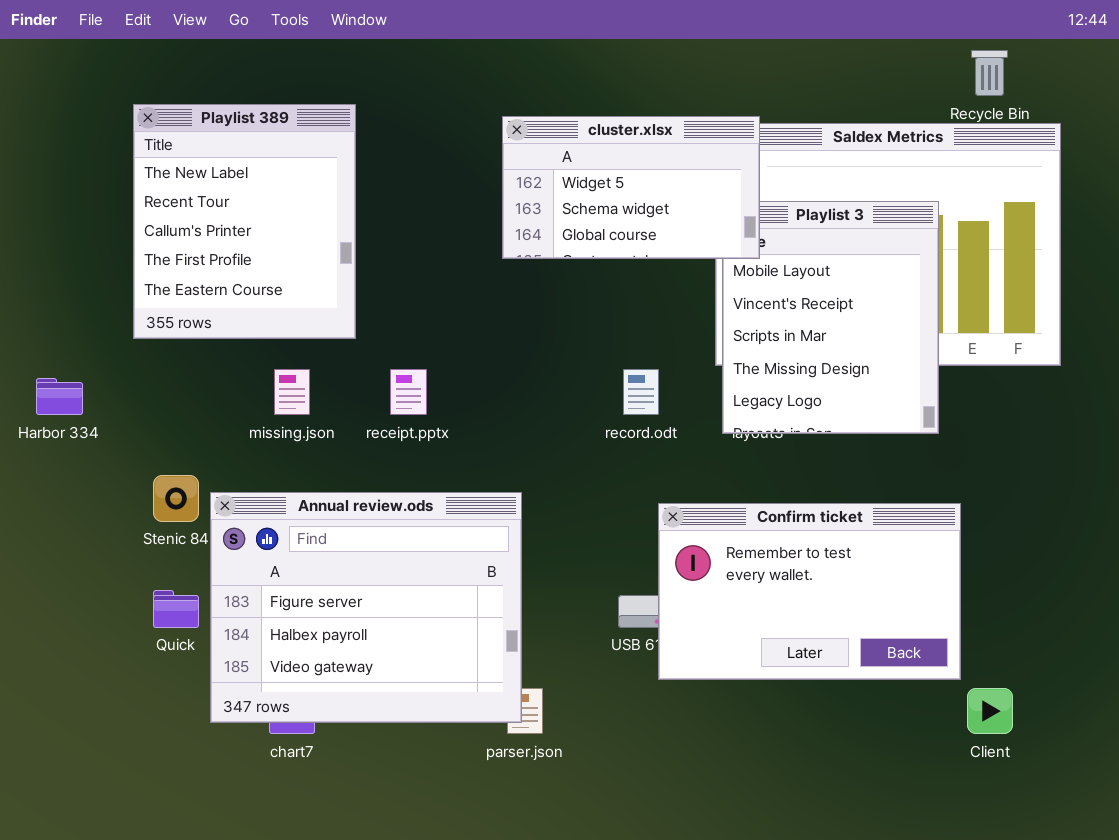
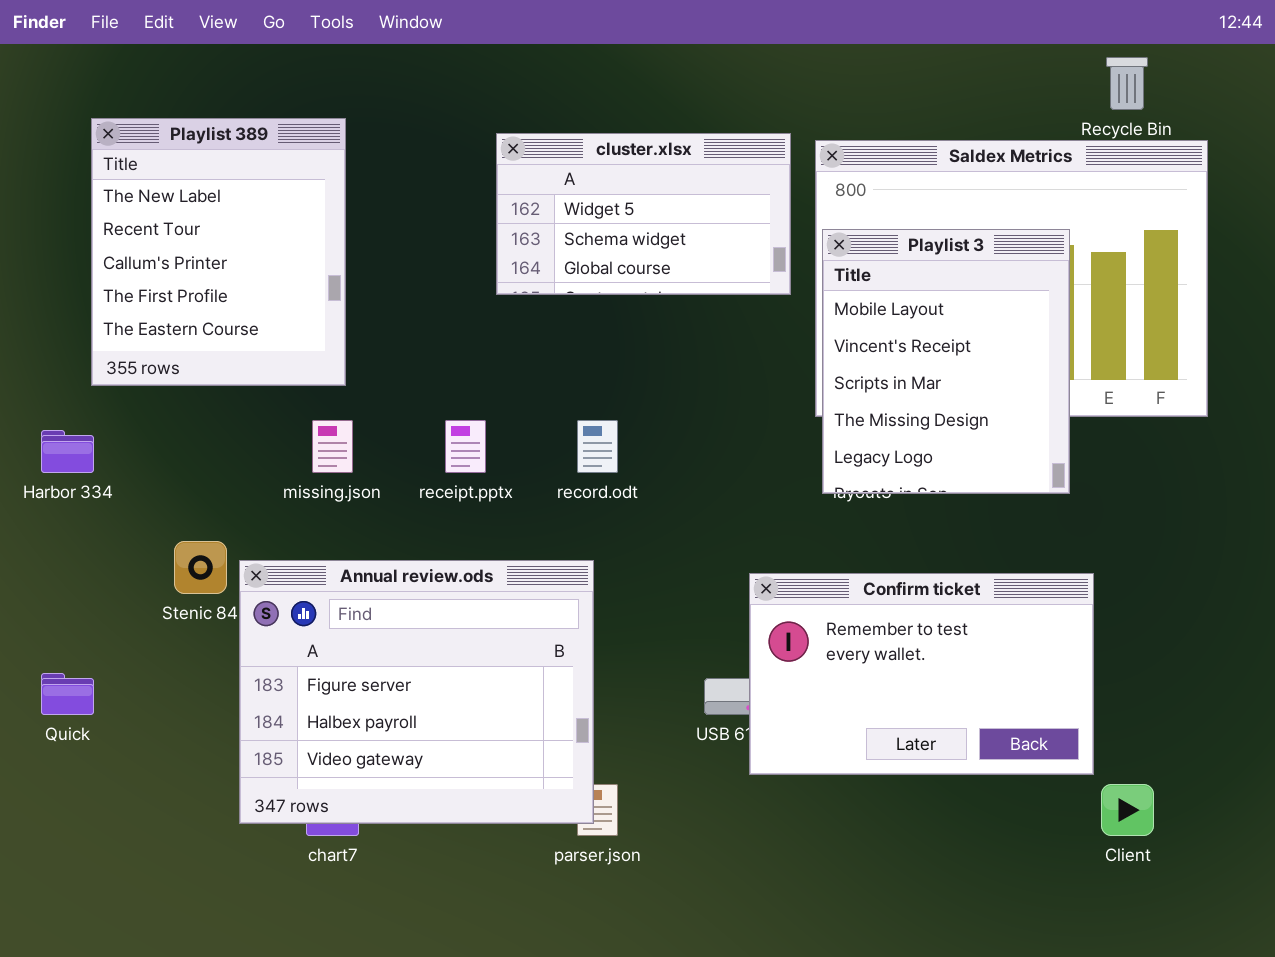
Playlist 389: [133,104,356,339] -> [91,118,346,386], moved
cluster.xlsx: [502,116,760,259] -> [496,133,791,295], moved
record.odt: [623,369,659,415] -> [577,420,618,473], moved
Quick: [153,590,199,628] -> [41,673,94,715], moved

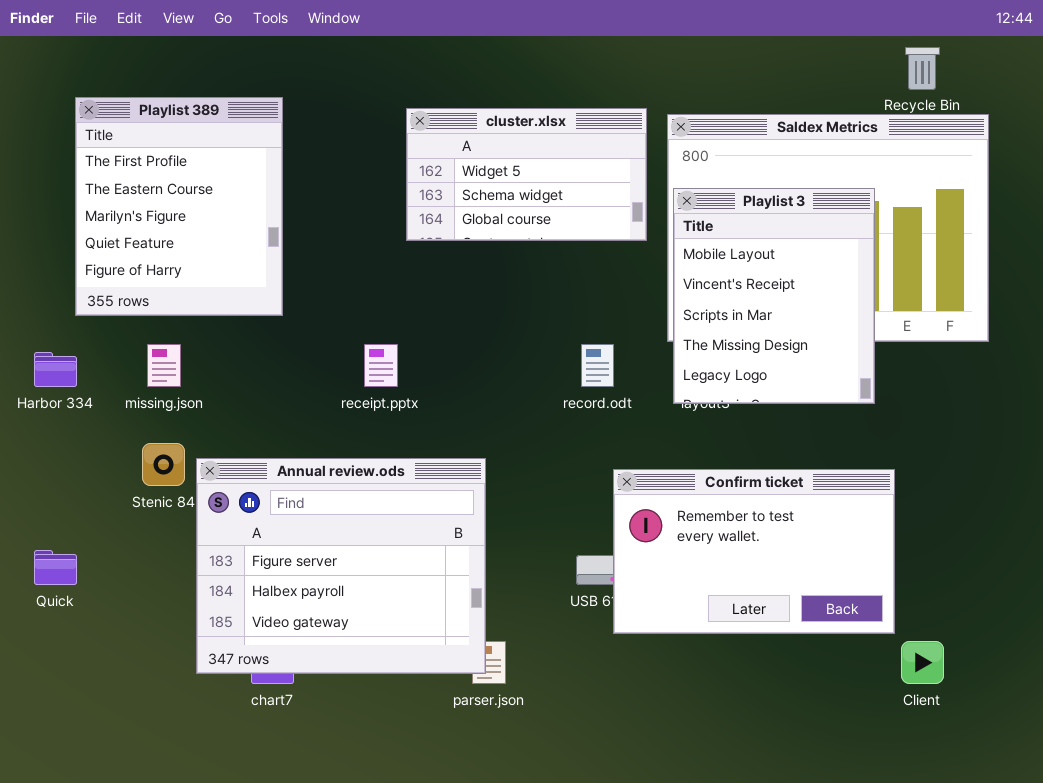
Playlist 389: [91,118,346,386] -> [75,97,283,316], scrolled down 3 rows
missing.json: [312,420,353,473] -> [147,344,181,387], moved
record.odt: [577,420,618,473] -> [581,344,614,387], moved

